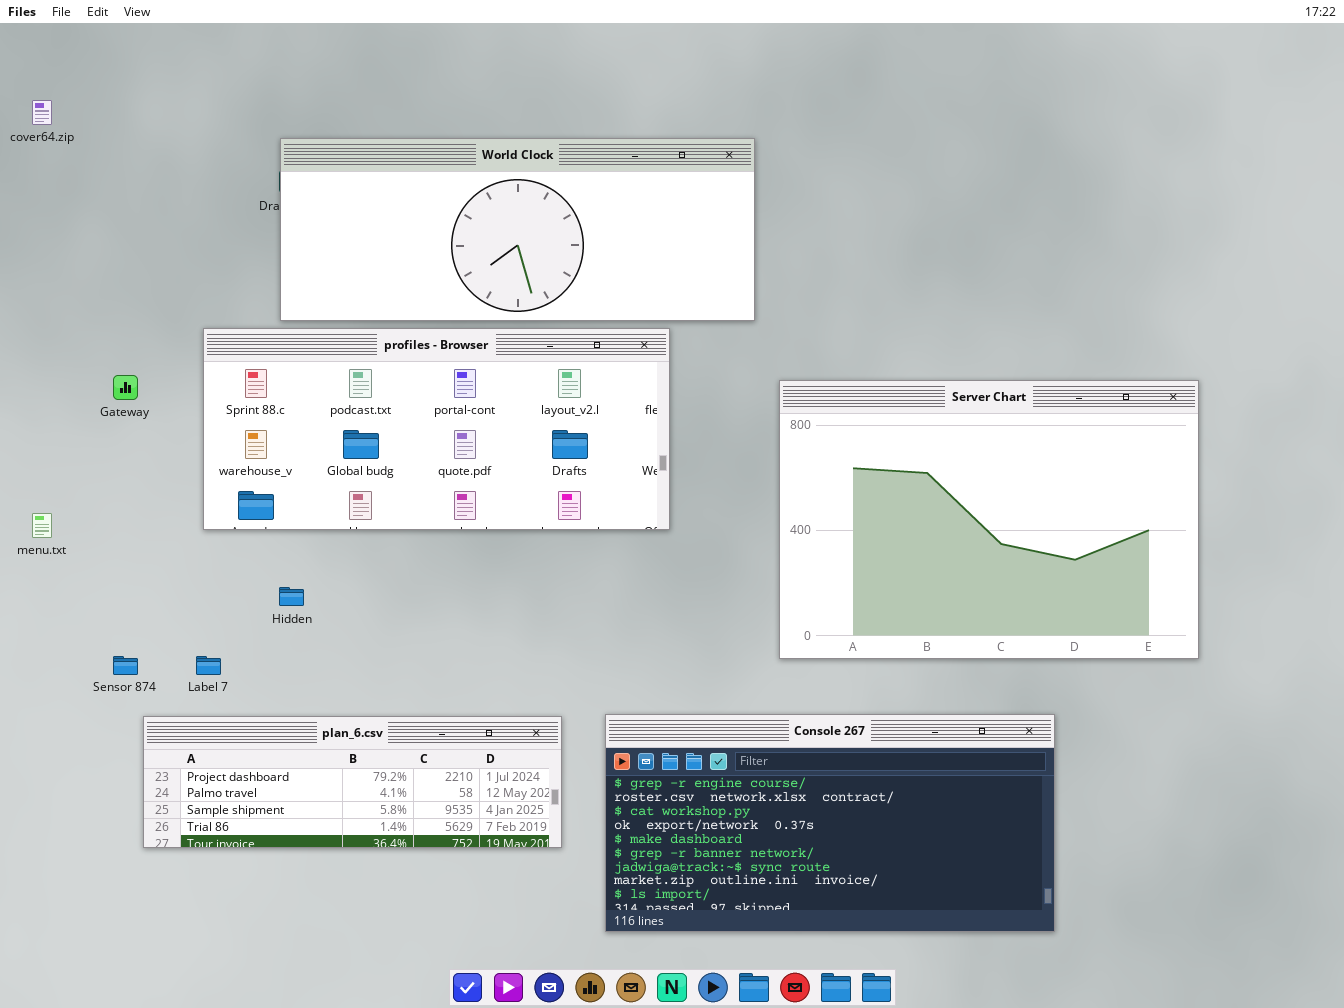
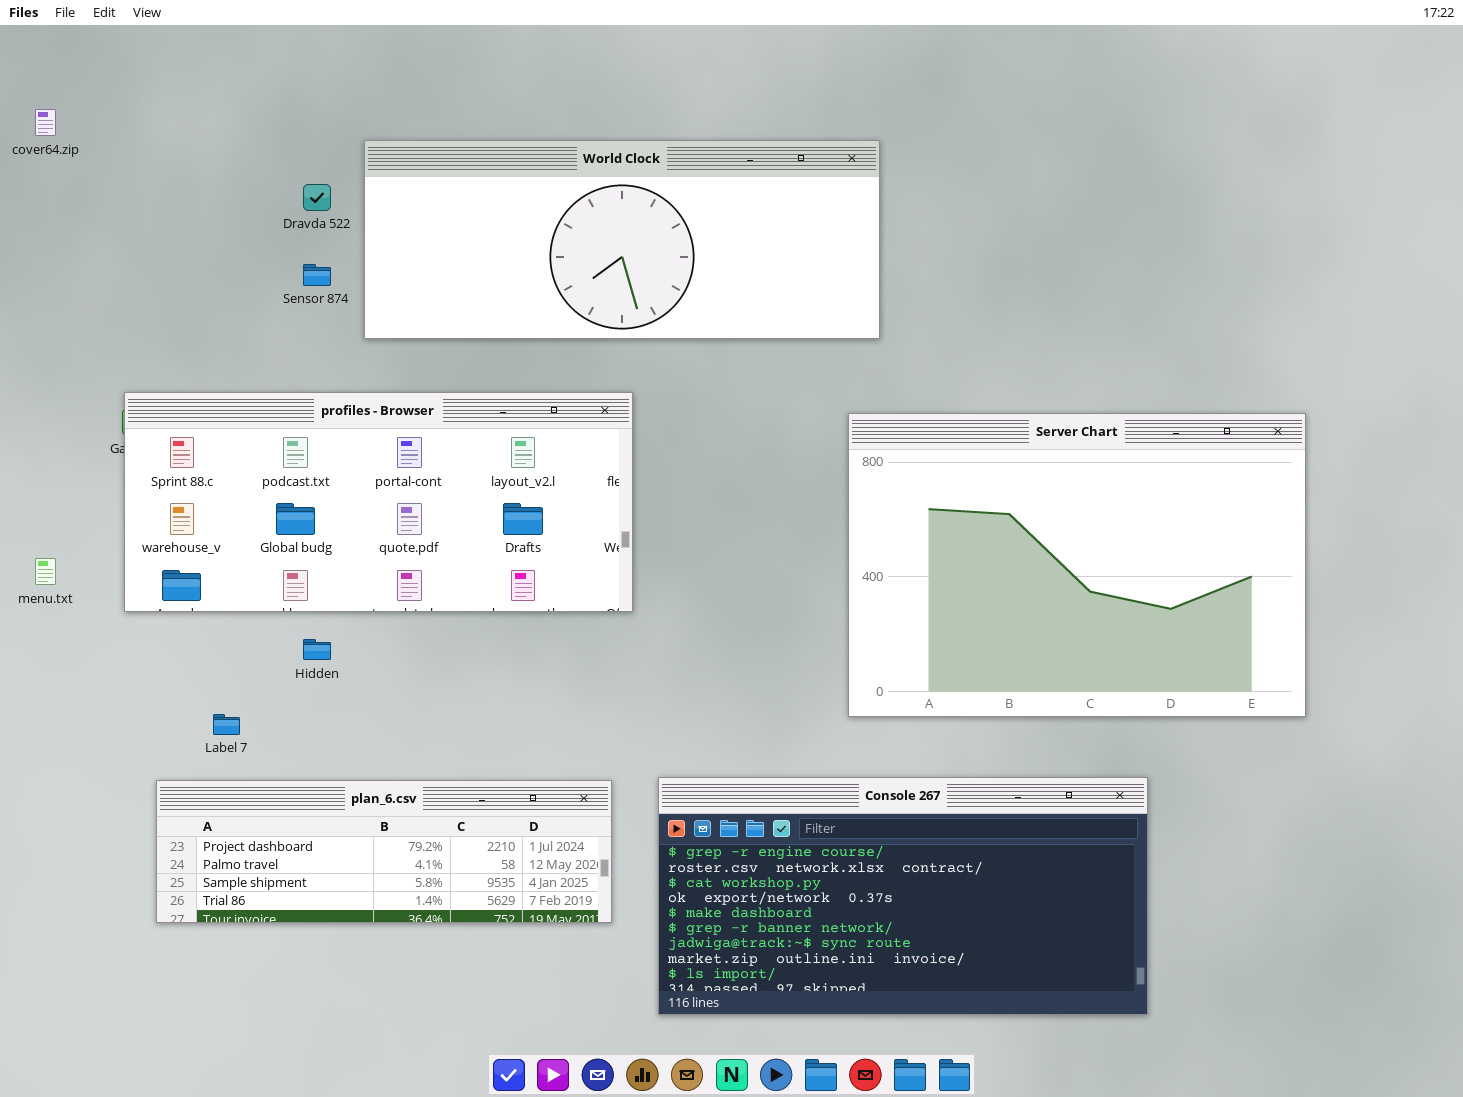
World Clock: [280,138,755,321] -> [364,140,880,339], moved
profiles - Browser: [203,328,670,530] -> [124,392,633,612], moved
Sensor 874: [113,656,138,675] -> [303,264,331,286], moved

